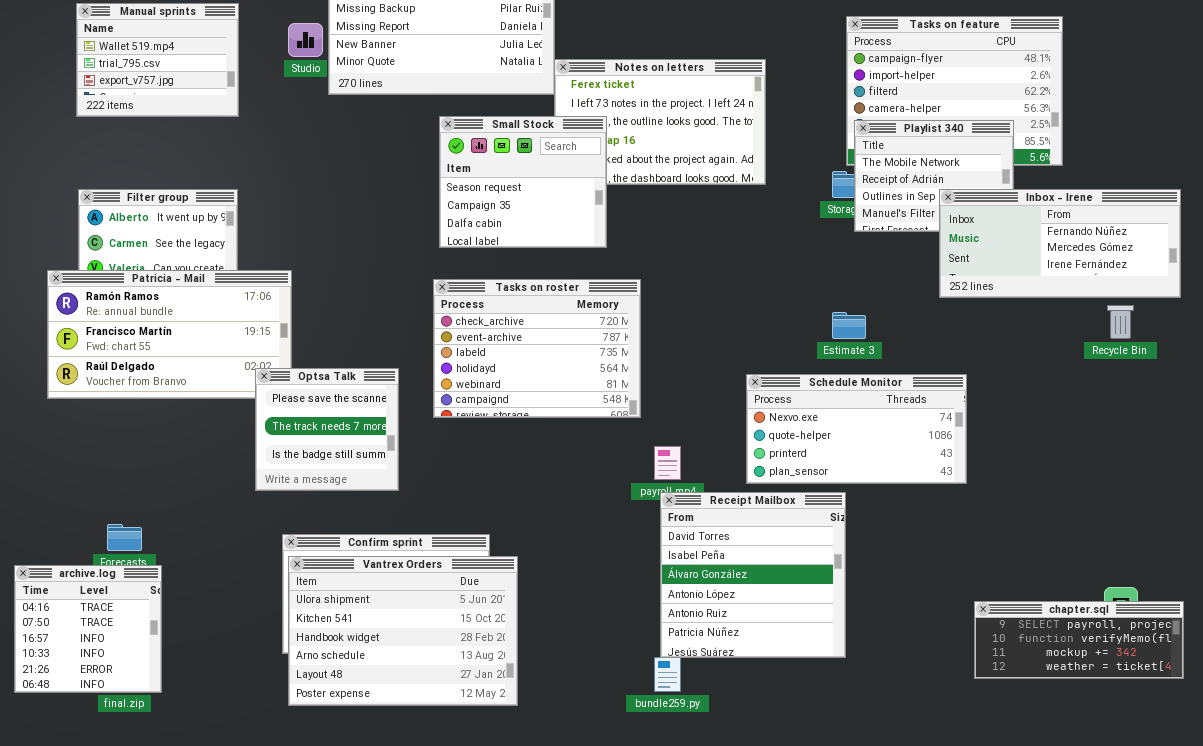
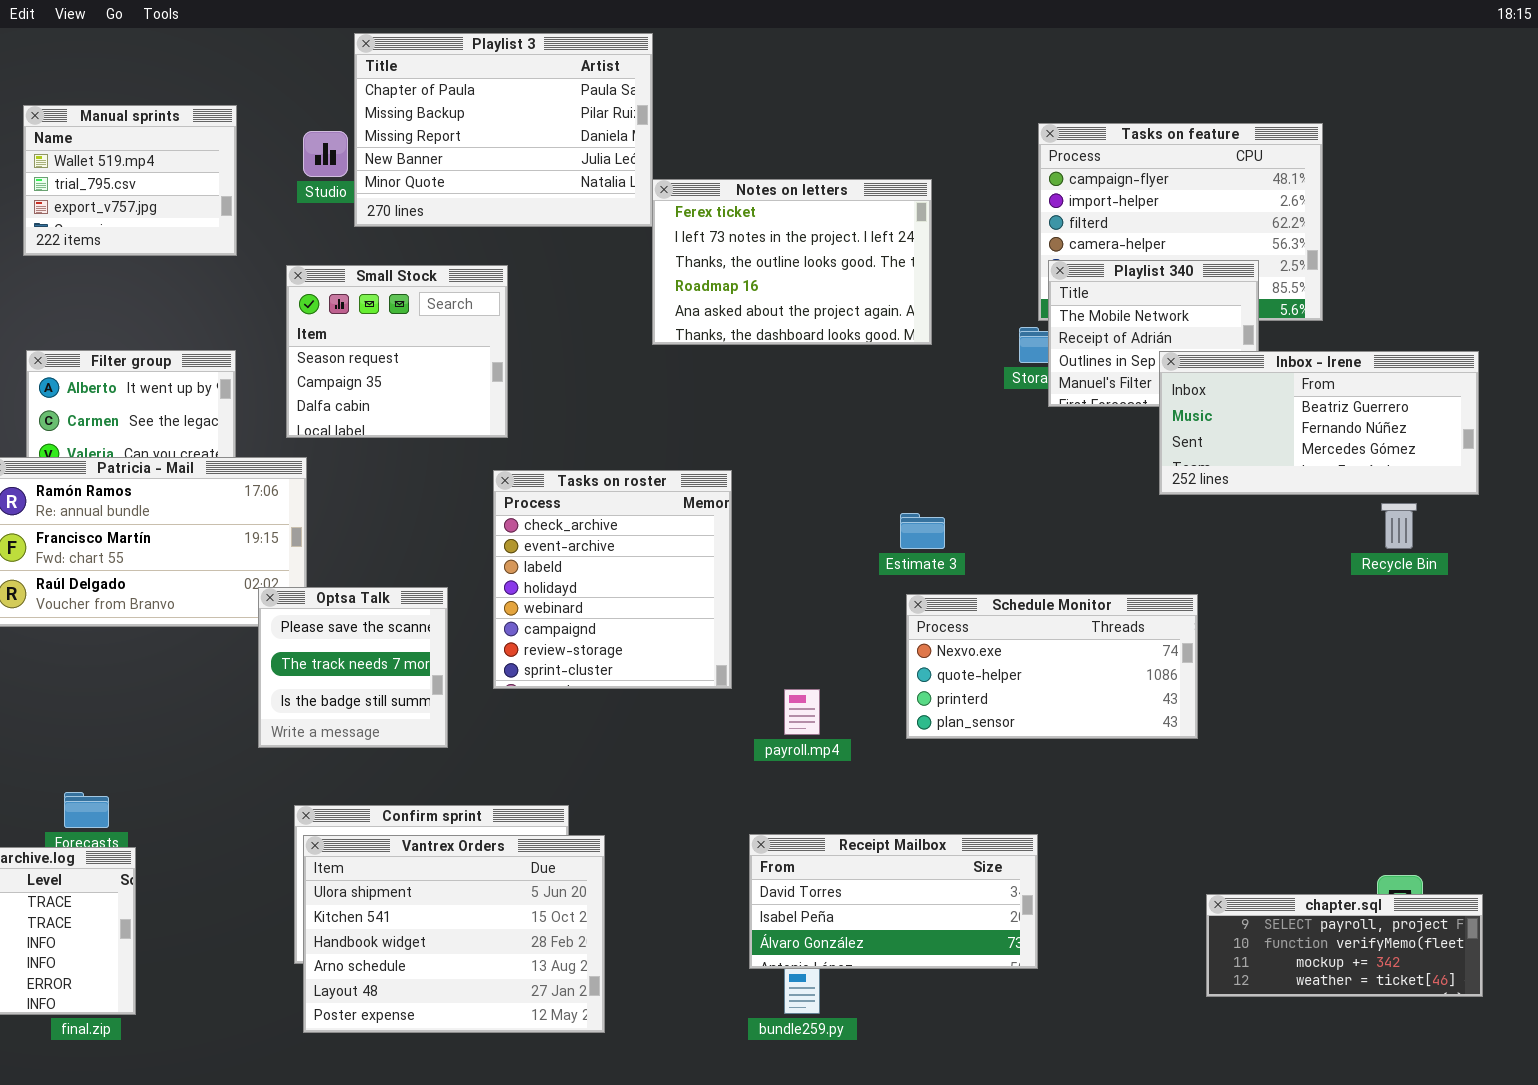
Small Stock: [439,116,607,248] -> [286,265,508,438], moved
Inbox - Irene: [939,189,1181,298] -> [1159,351,1479,495], scrolled up 1 row
Tasks on roster: [433,279,641,418] -> [493,470,732,689], resized
Estimate 3: [832,312,866,339] -> [900,513,945,549], moved
Receipt Mailbox: [660,492,846,658] -> [749,834,1038,969], resized

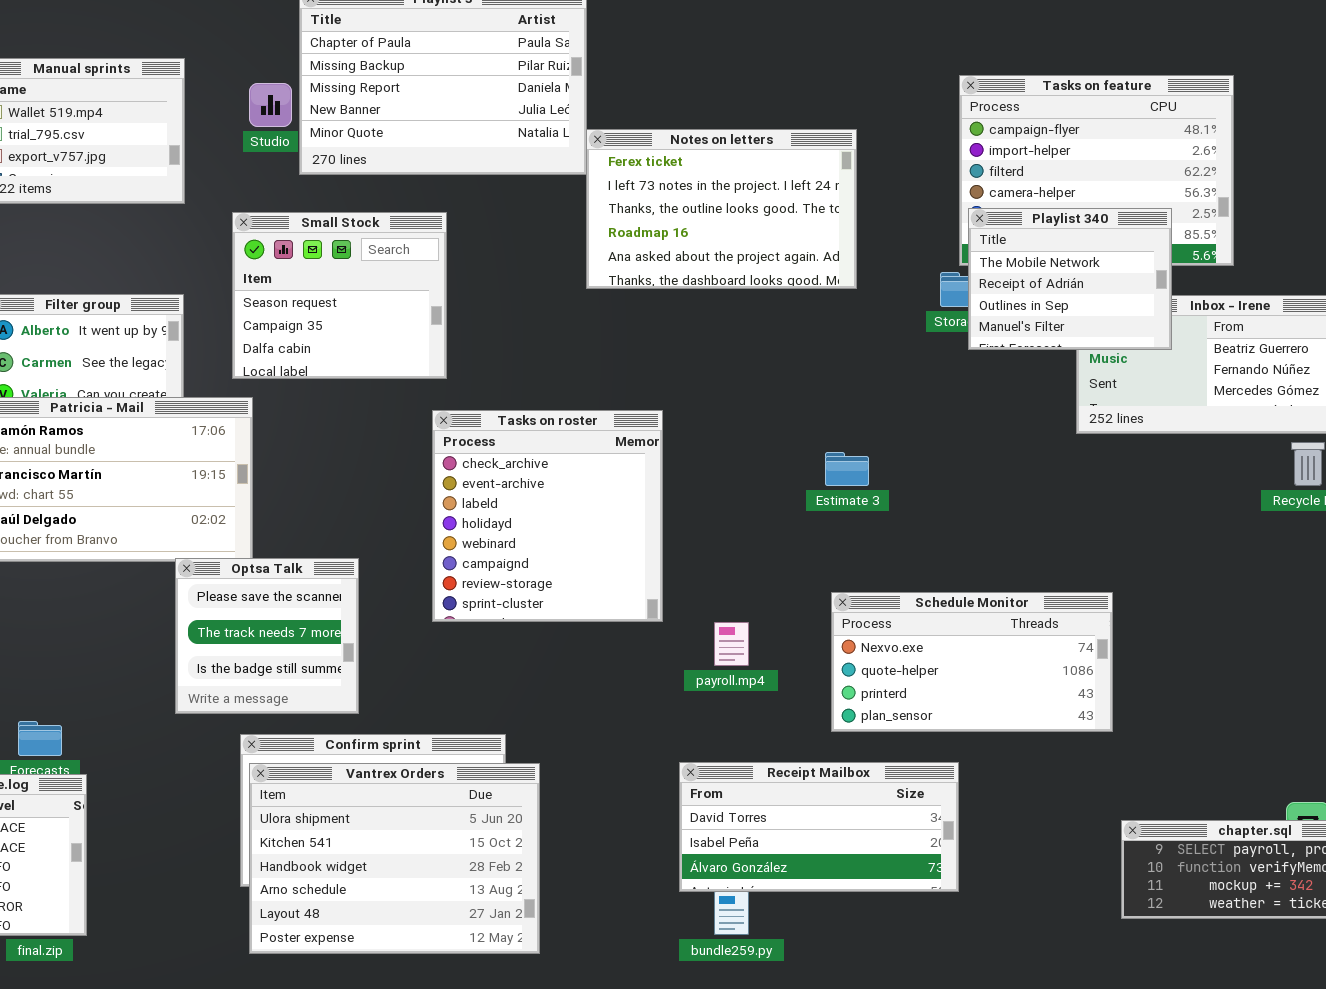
Playlist 340: [1048,260,1259,407] -> [968,208,1172,350], raised
Optsa Talk: [258,587,448,748] -> [175,558,359,714], moved
Schedule Monitor: [906,594,1198,739] -> [831,592,1113,732], moved

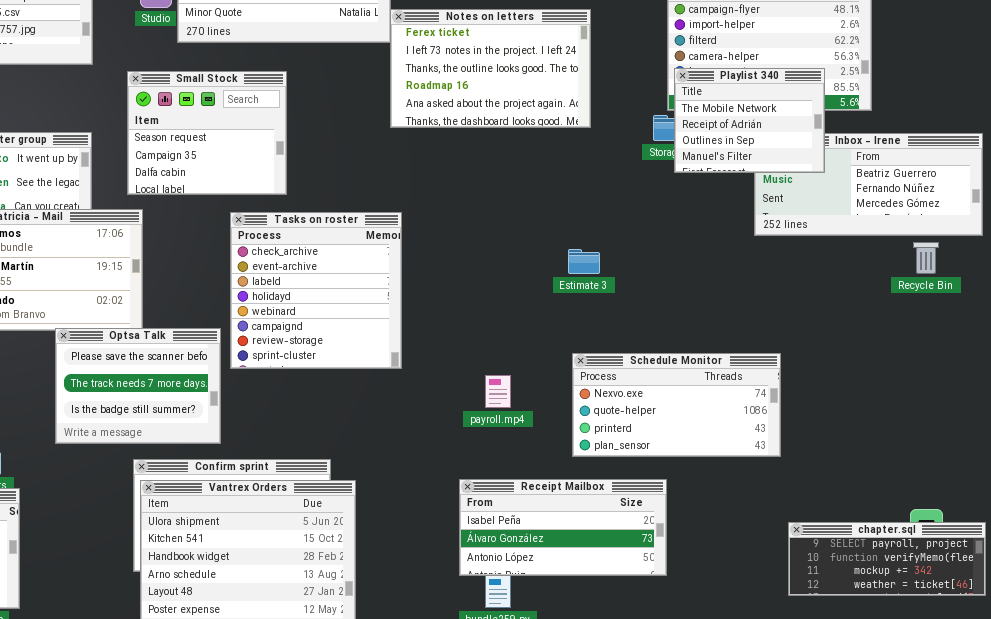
Tasks on roster: [432,410,663,622] -> [230,212,402,369], moved
Optsa Talk: [175,558,359,714] -> [55,328,221,444], resized
Receipt Mailbox: [679,762,959,892] -> [459,479,667,576], scrolled down 1 row

